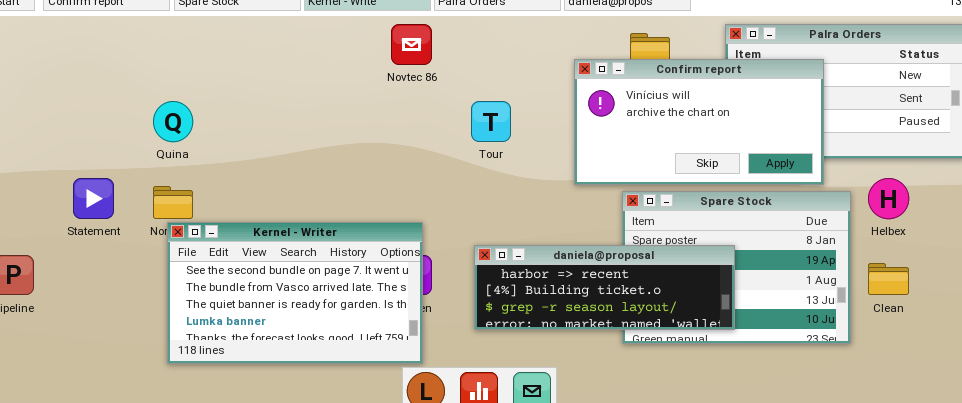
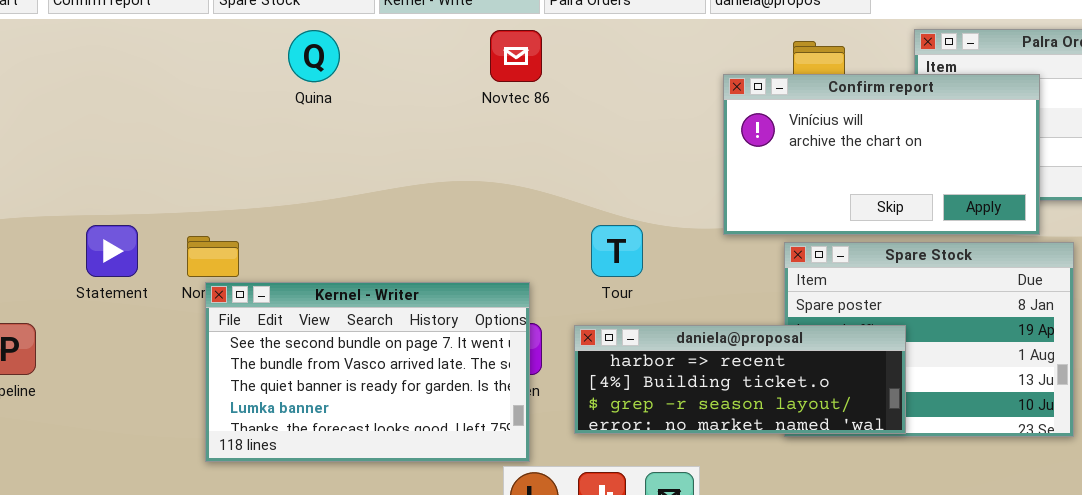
Quina: [153,101,193,142] -> [288,30,340,82], moved
Tour: [471,101,511,142] -> [591,225,643,277], moved
daniela@proposal: [474,245,735,330] -> [574,325,906,434], moved

